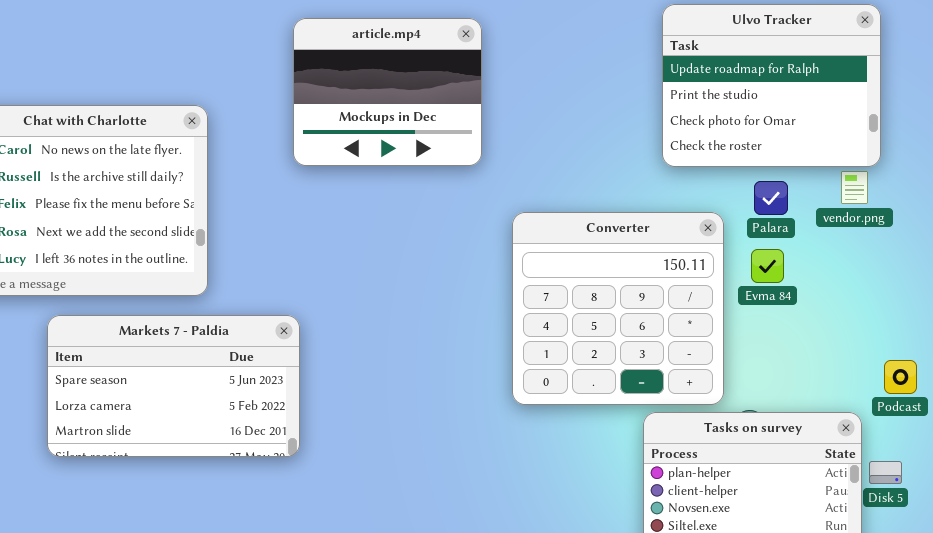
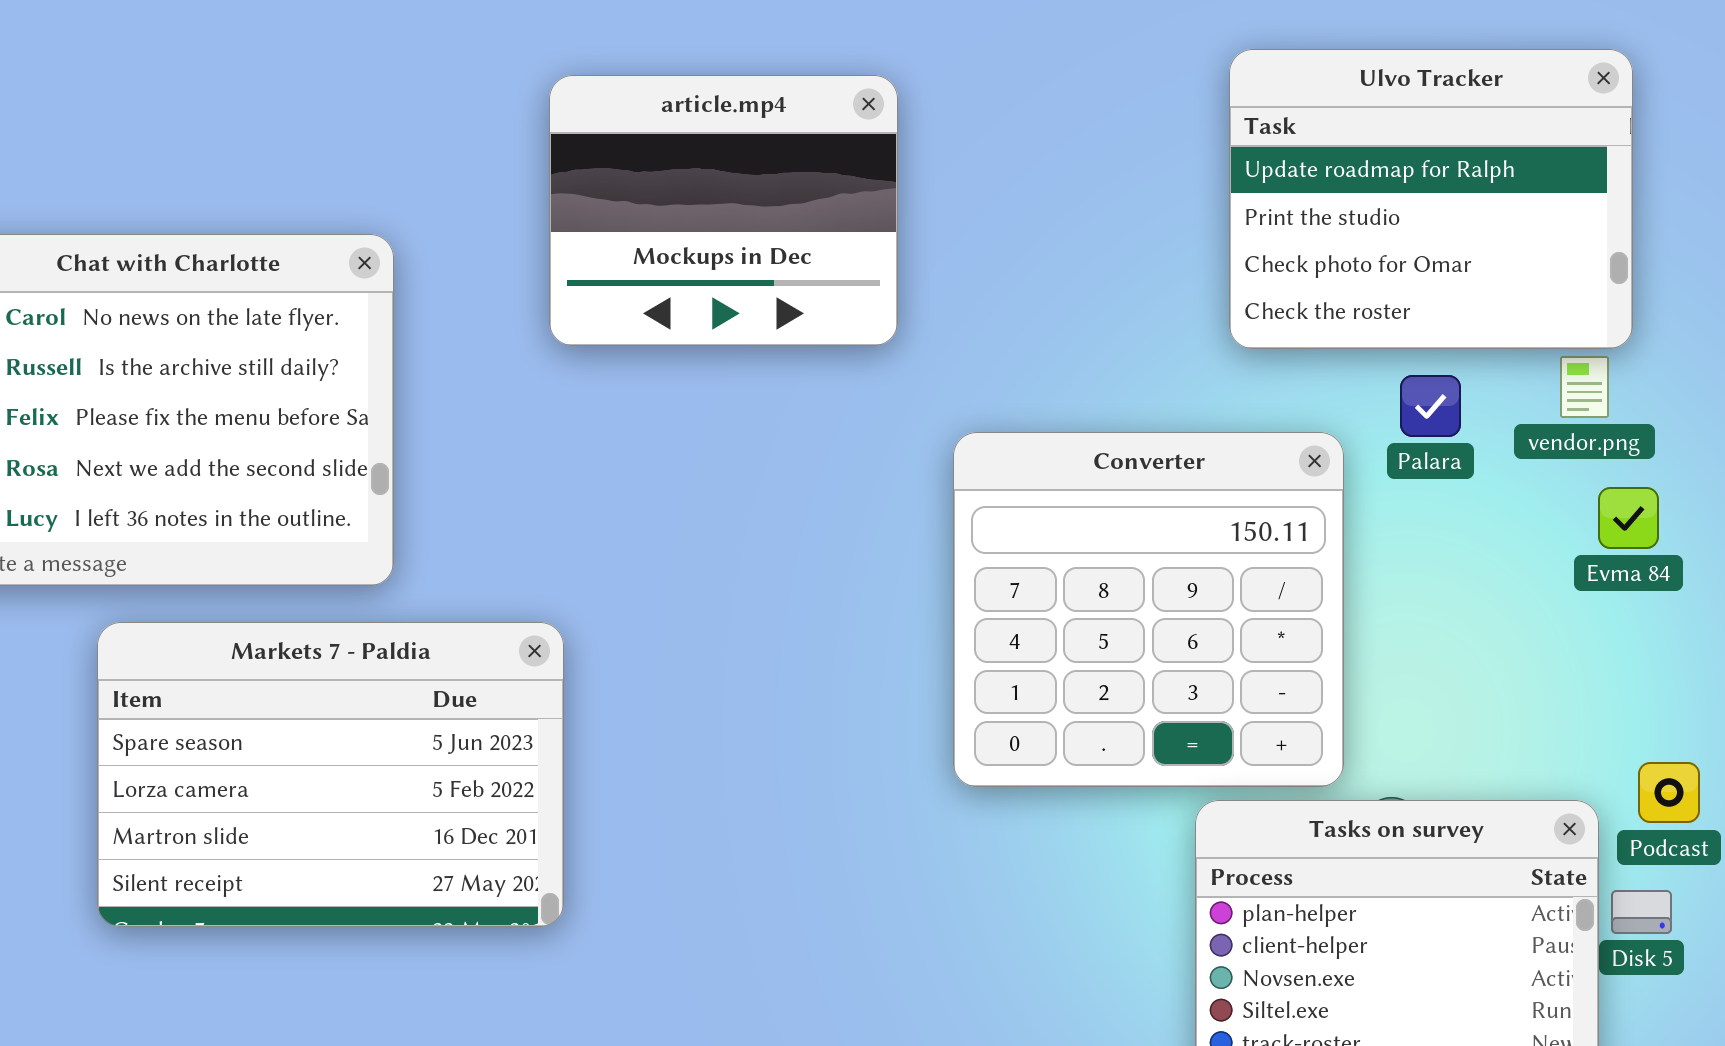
Evma 84: [751,249,784,283] -> [1598,487,1659,549], moved
Markets 7 - Paldia: [47,315,300,457] -> [97,622,564,927], resized
Podcast: [884,360,917,394] -> [1638,762,1700,823], moved

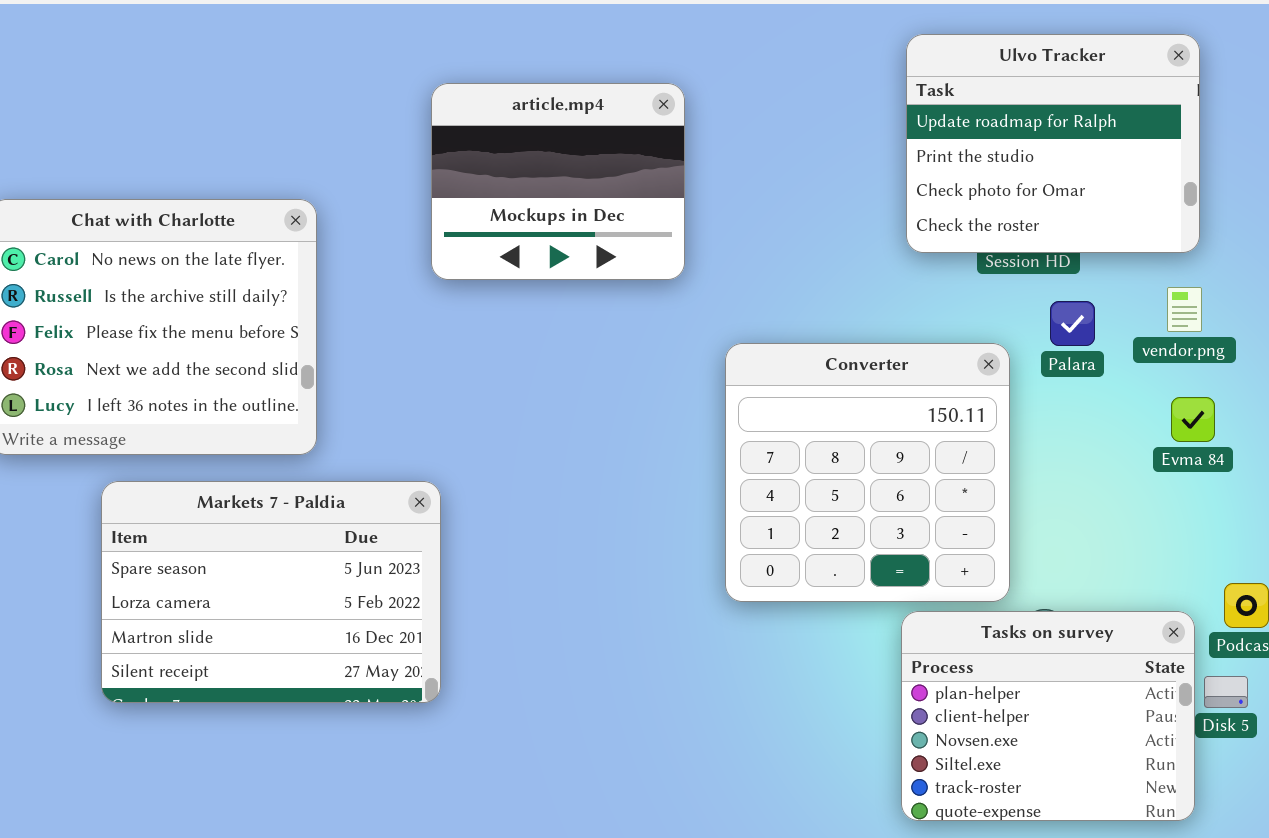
Ulvo Tracker: [1229,49,1633,349] -> [906,34,1200,253], moved
Evma 84: [1598,487,1659,549] -> [1171,397,1215,442], moved

